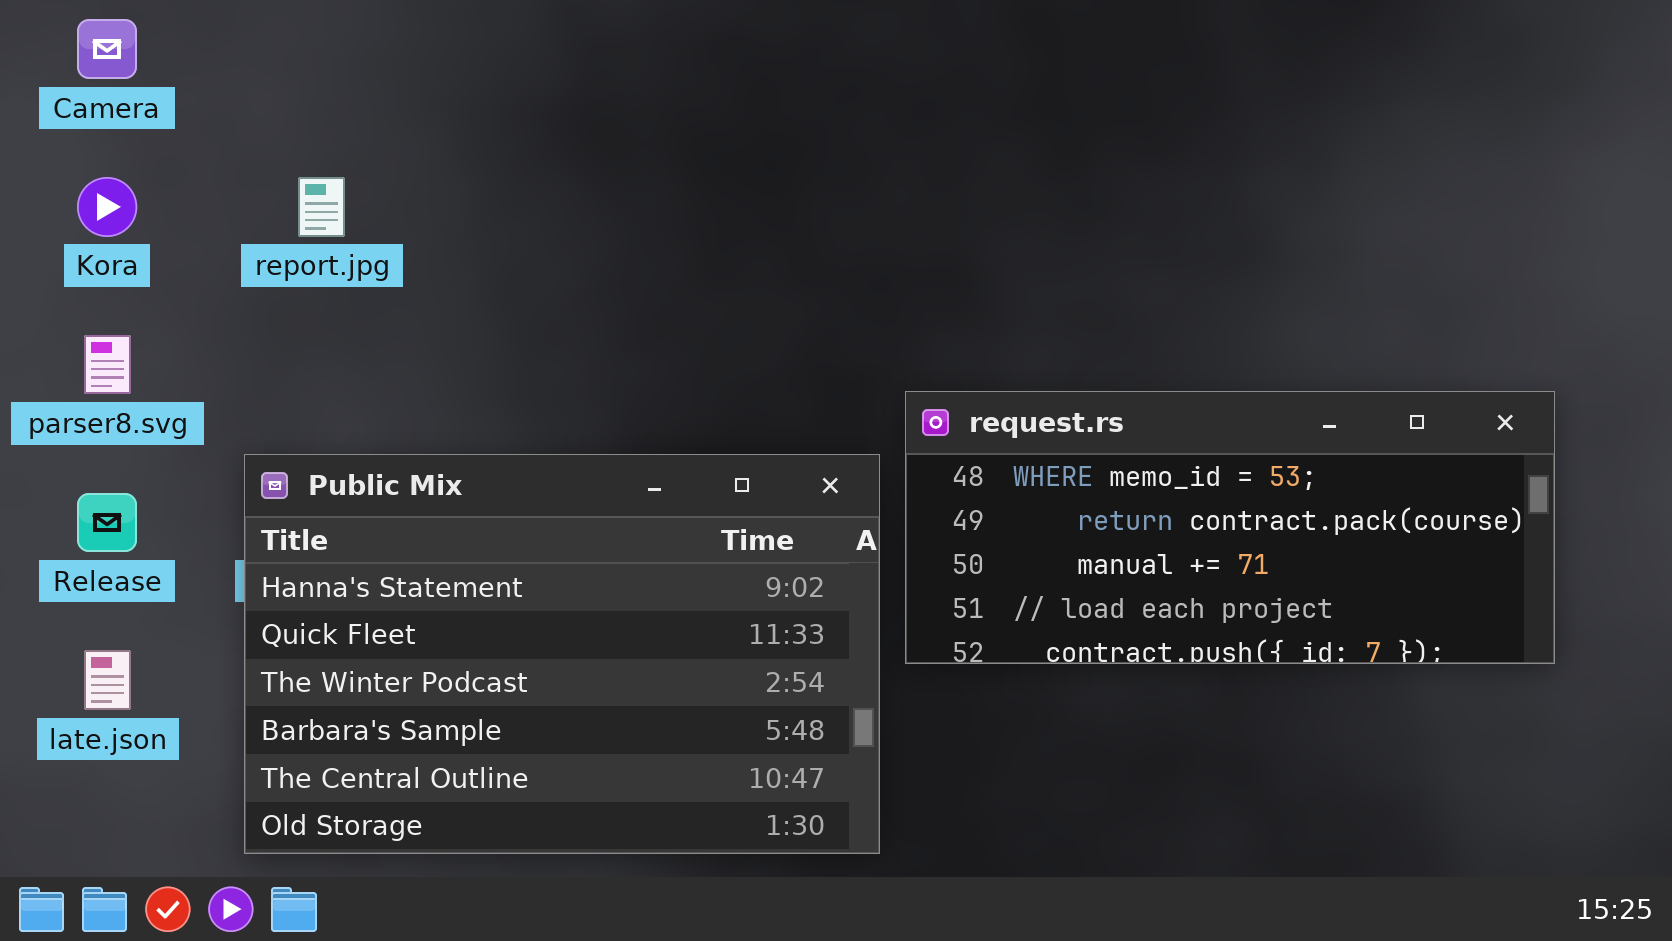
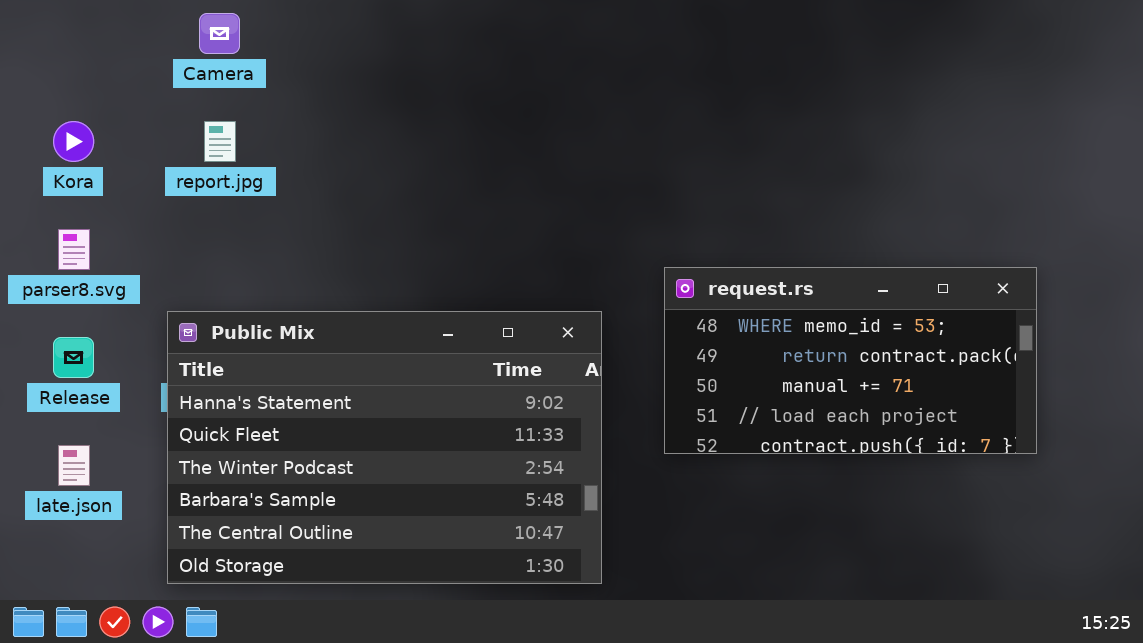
Camera: [77,19,137,79] -> [199,13,240,54], moved
request.rs: [905,391,1555,664] -> [664,267,1037,454], moved, resized

